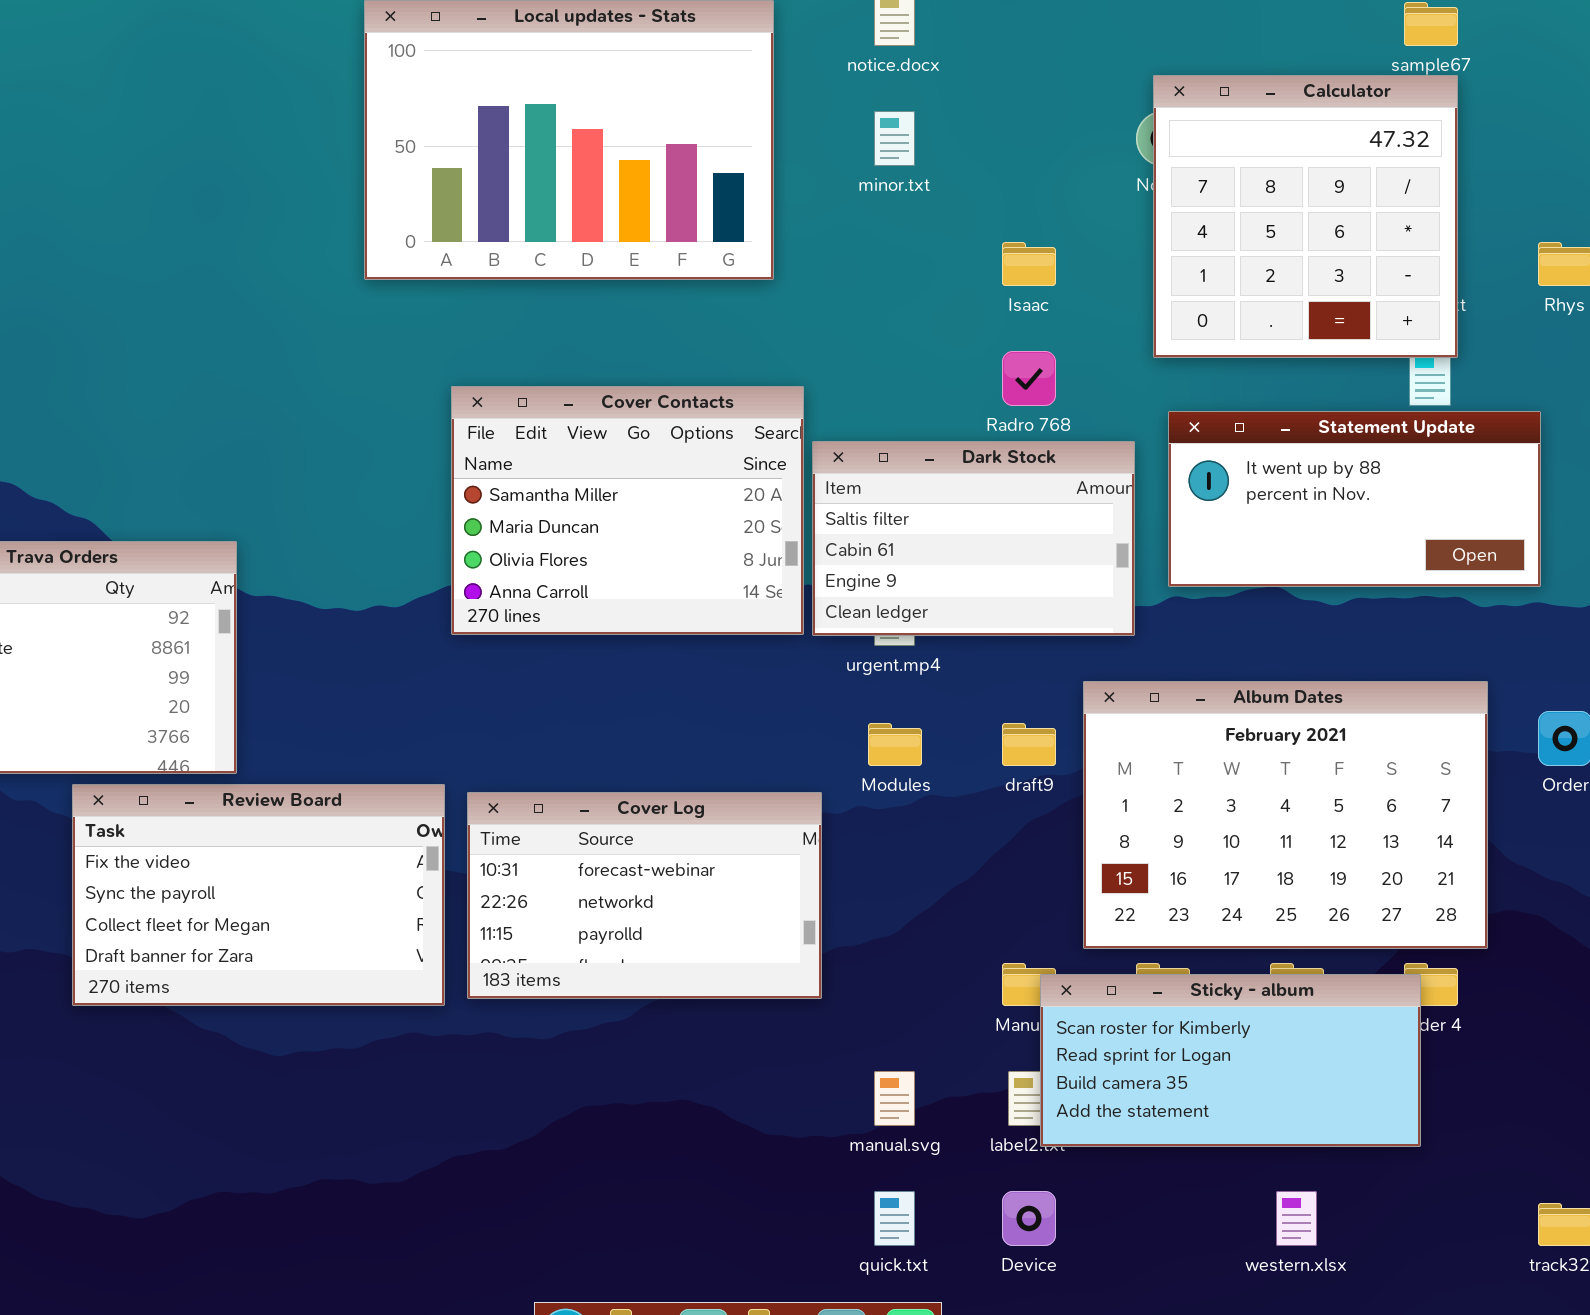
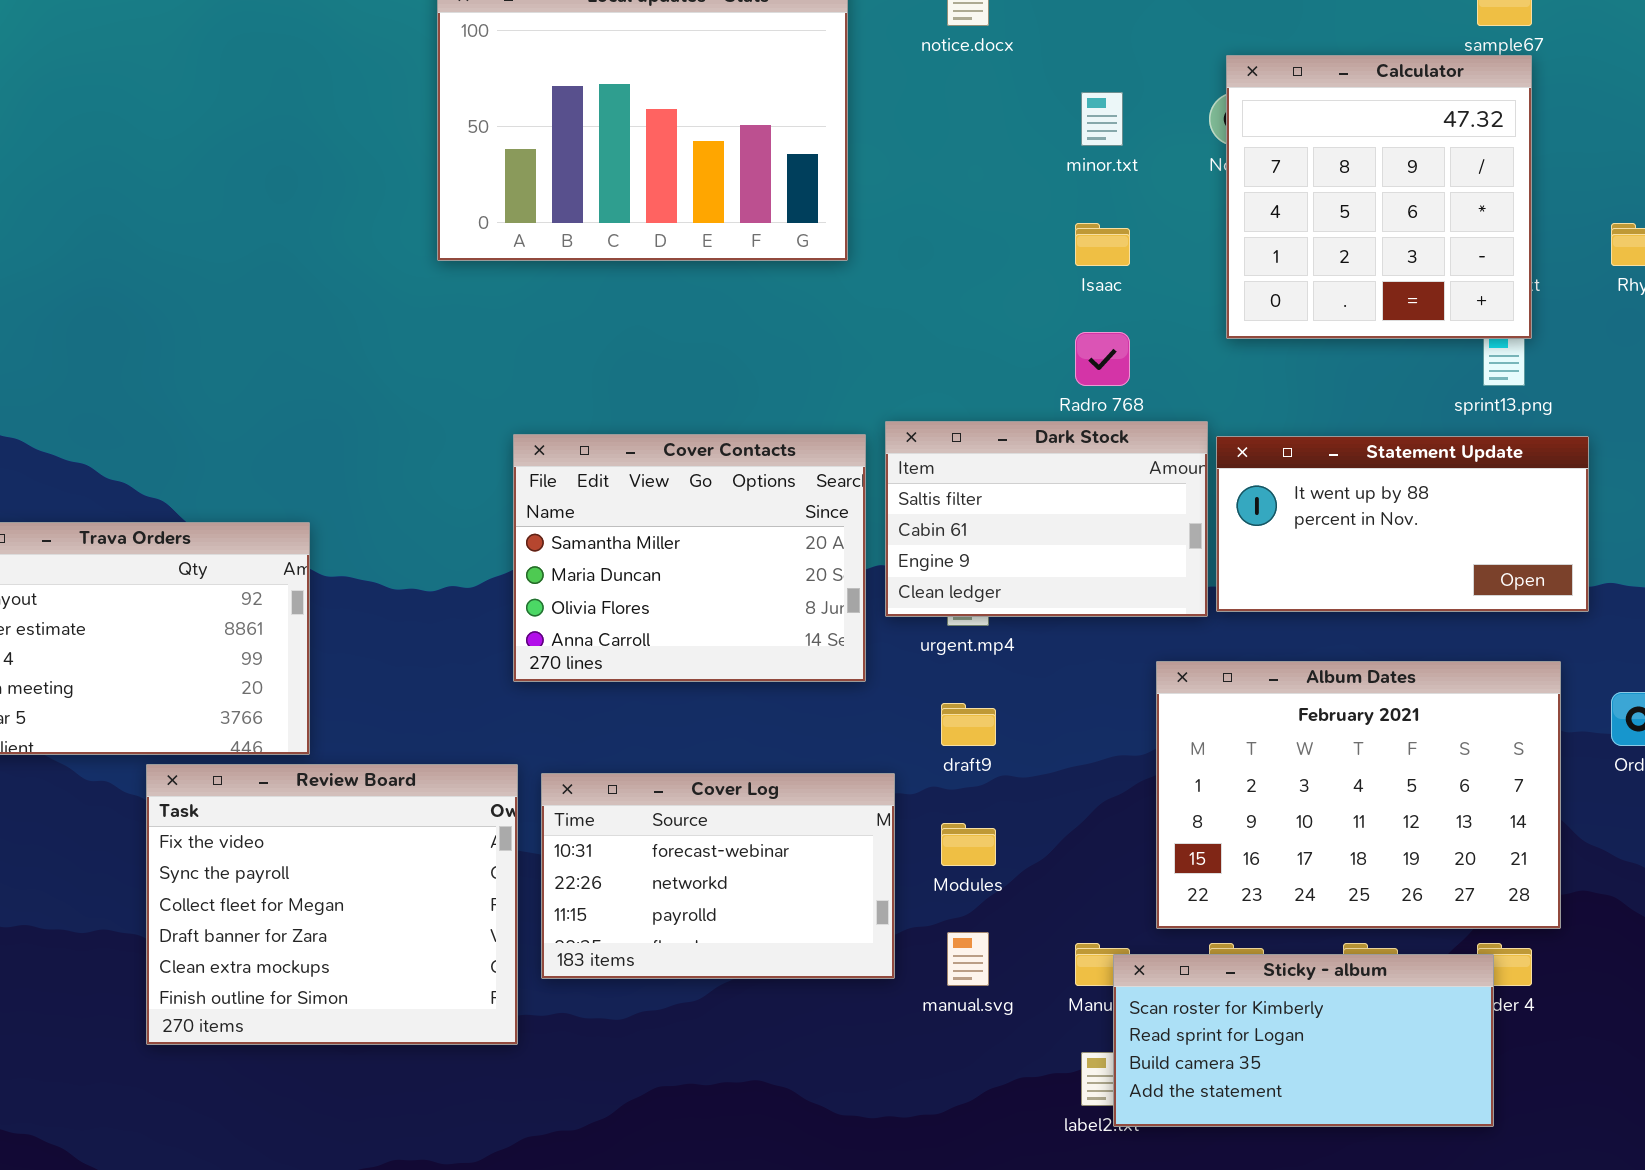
minor.txt: [874,111,915,166] -> [1081,92,1123,146], moved
Cover Contacts: [451,386,804,635] -> [513,434,866,682], moved
Statement Update: [1168,411,1541,587] -> [1216,436,1589,612], moved
Modules: [868,723,922,766] -> [941,823,996,866], moved
draft9: [1002,723,1056,766] -> [941,703,996,746], moved
Review Board: [72,784,445,1006] -> [146,764,518,1045], resized
manual.svg: [874,1071,915,1126] -> [947,932,989,986], moved

